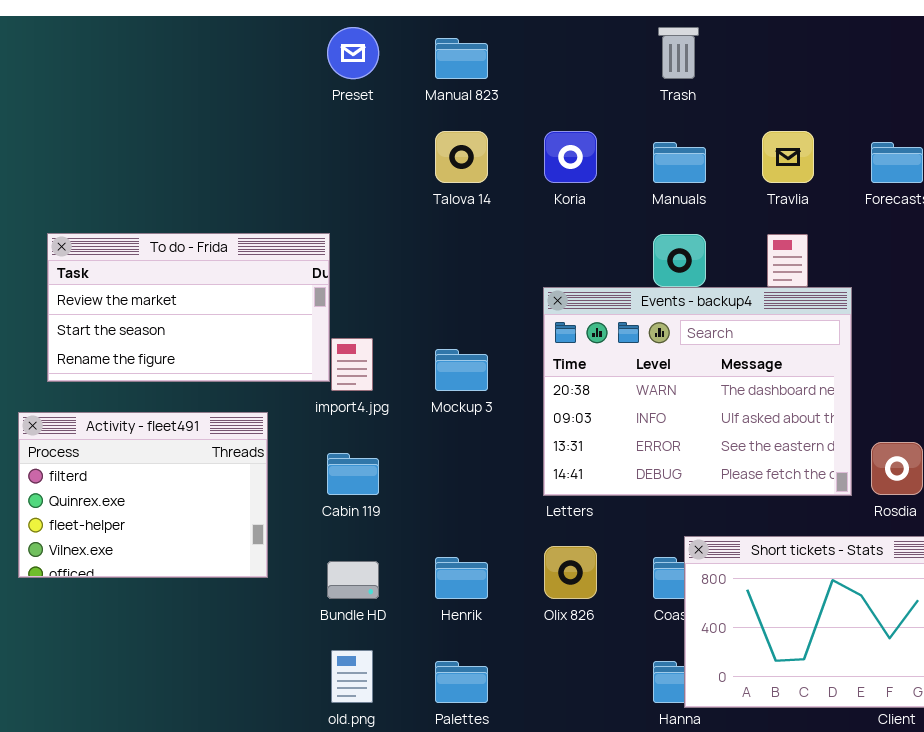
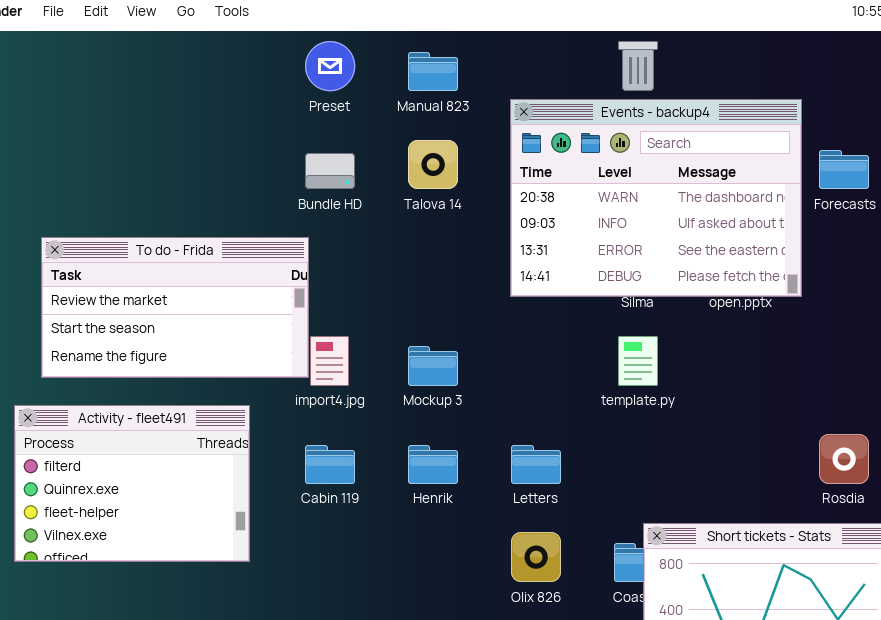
Events - backup4: [543,287,852,496] -> [510,99,802,297], moved
Henrik: [435,557,488,599] -> [408,445,458,484], moved
Bundle HD: [327,561,379,599] -> [305,153,355,189], moved

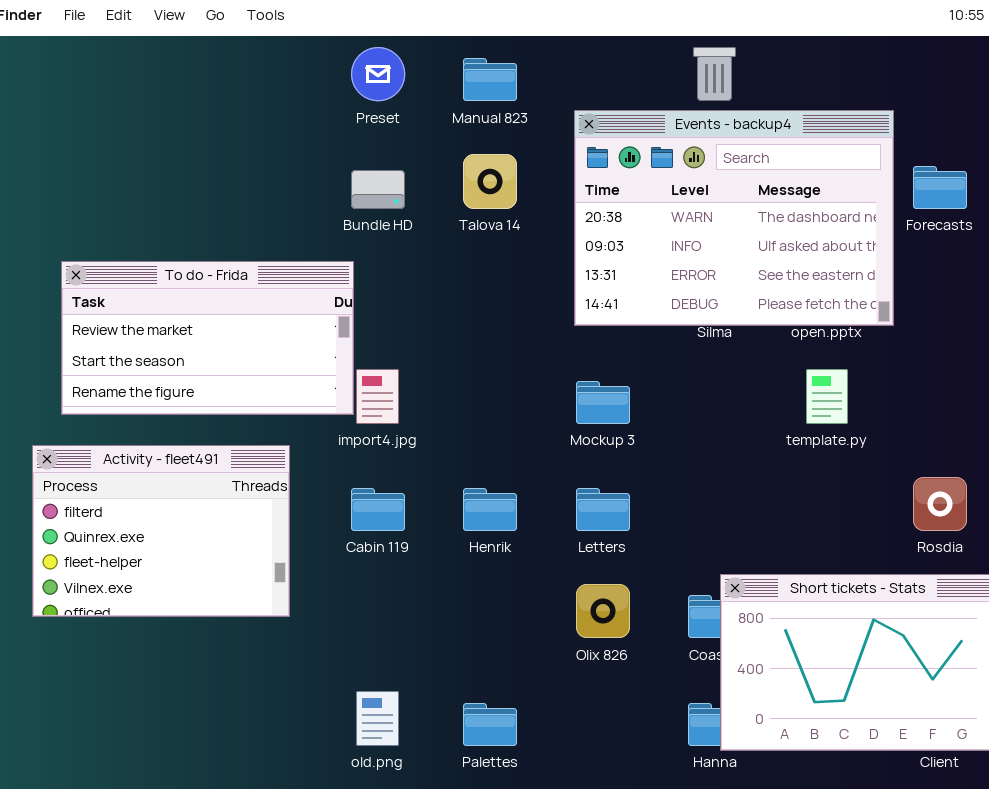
template.py: [618,336,658,386] -> [806,369,848,424], moved
Mockup 3: [408,346,458,386] -> [576,381,630,424], moved

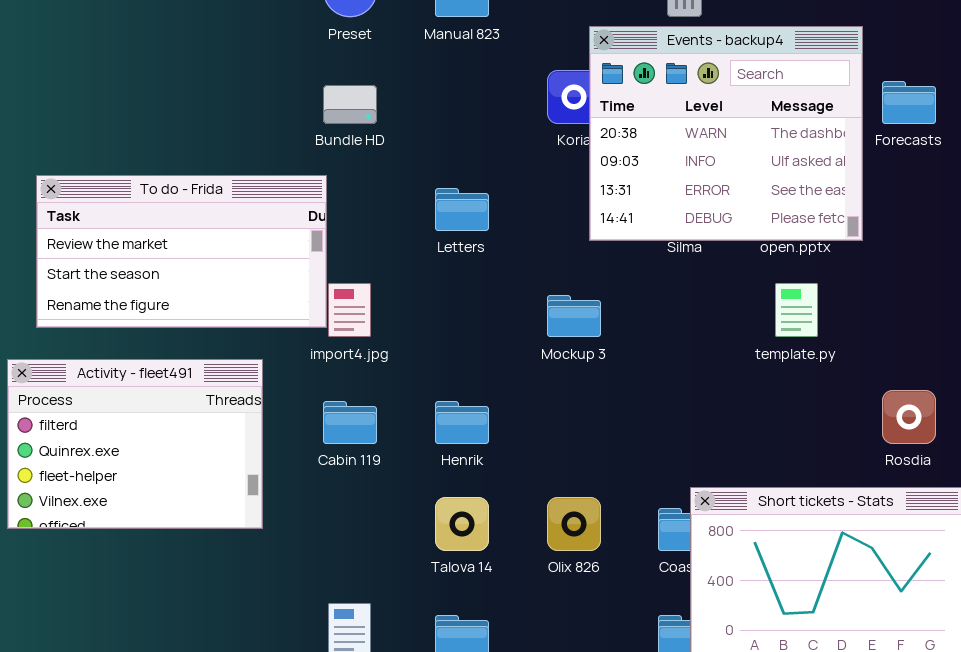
Events - backup4: [574,110,894,326] -> [589,26,863,241], resized
Talova 14: [463,154,517,209] -> [435,497,489,551], moved
Letters: [576,488,630,531] -> [435,188,489,231], moved

